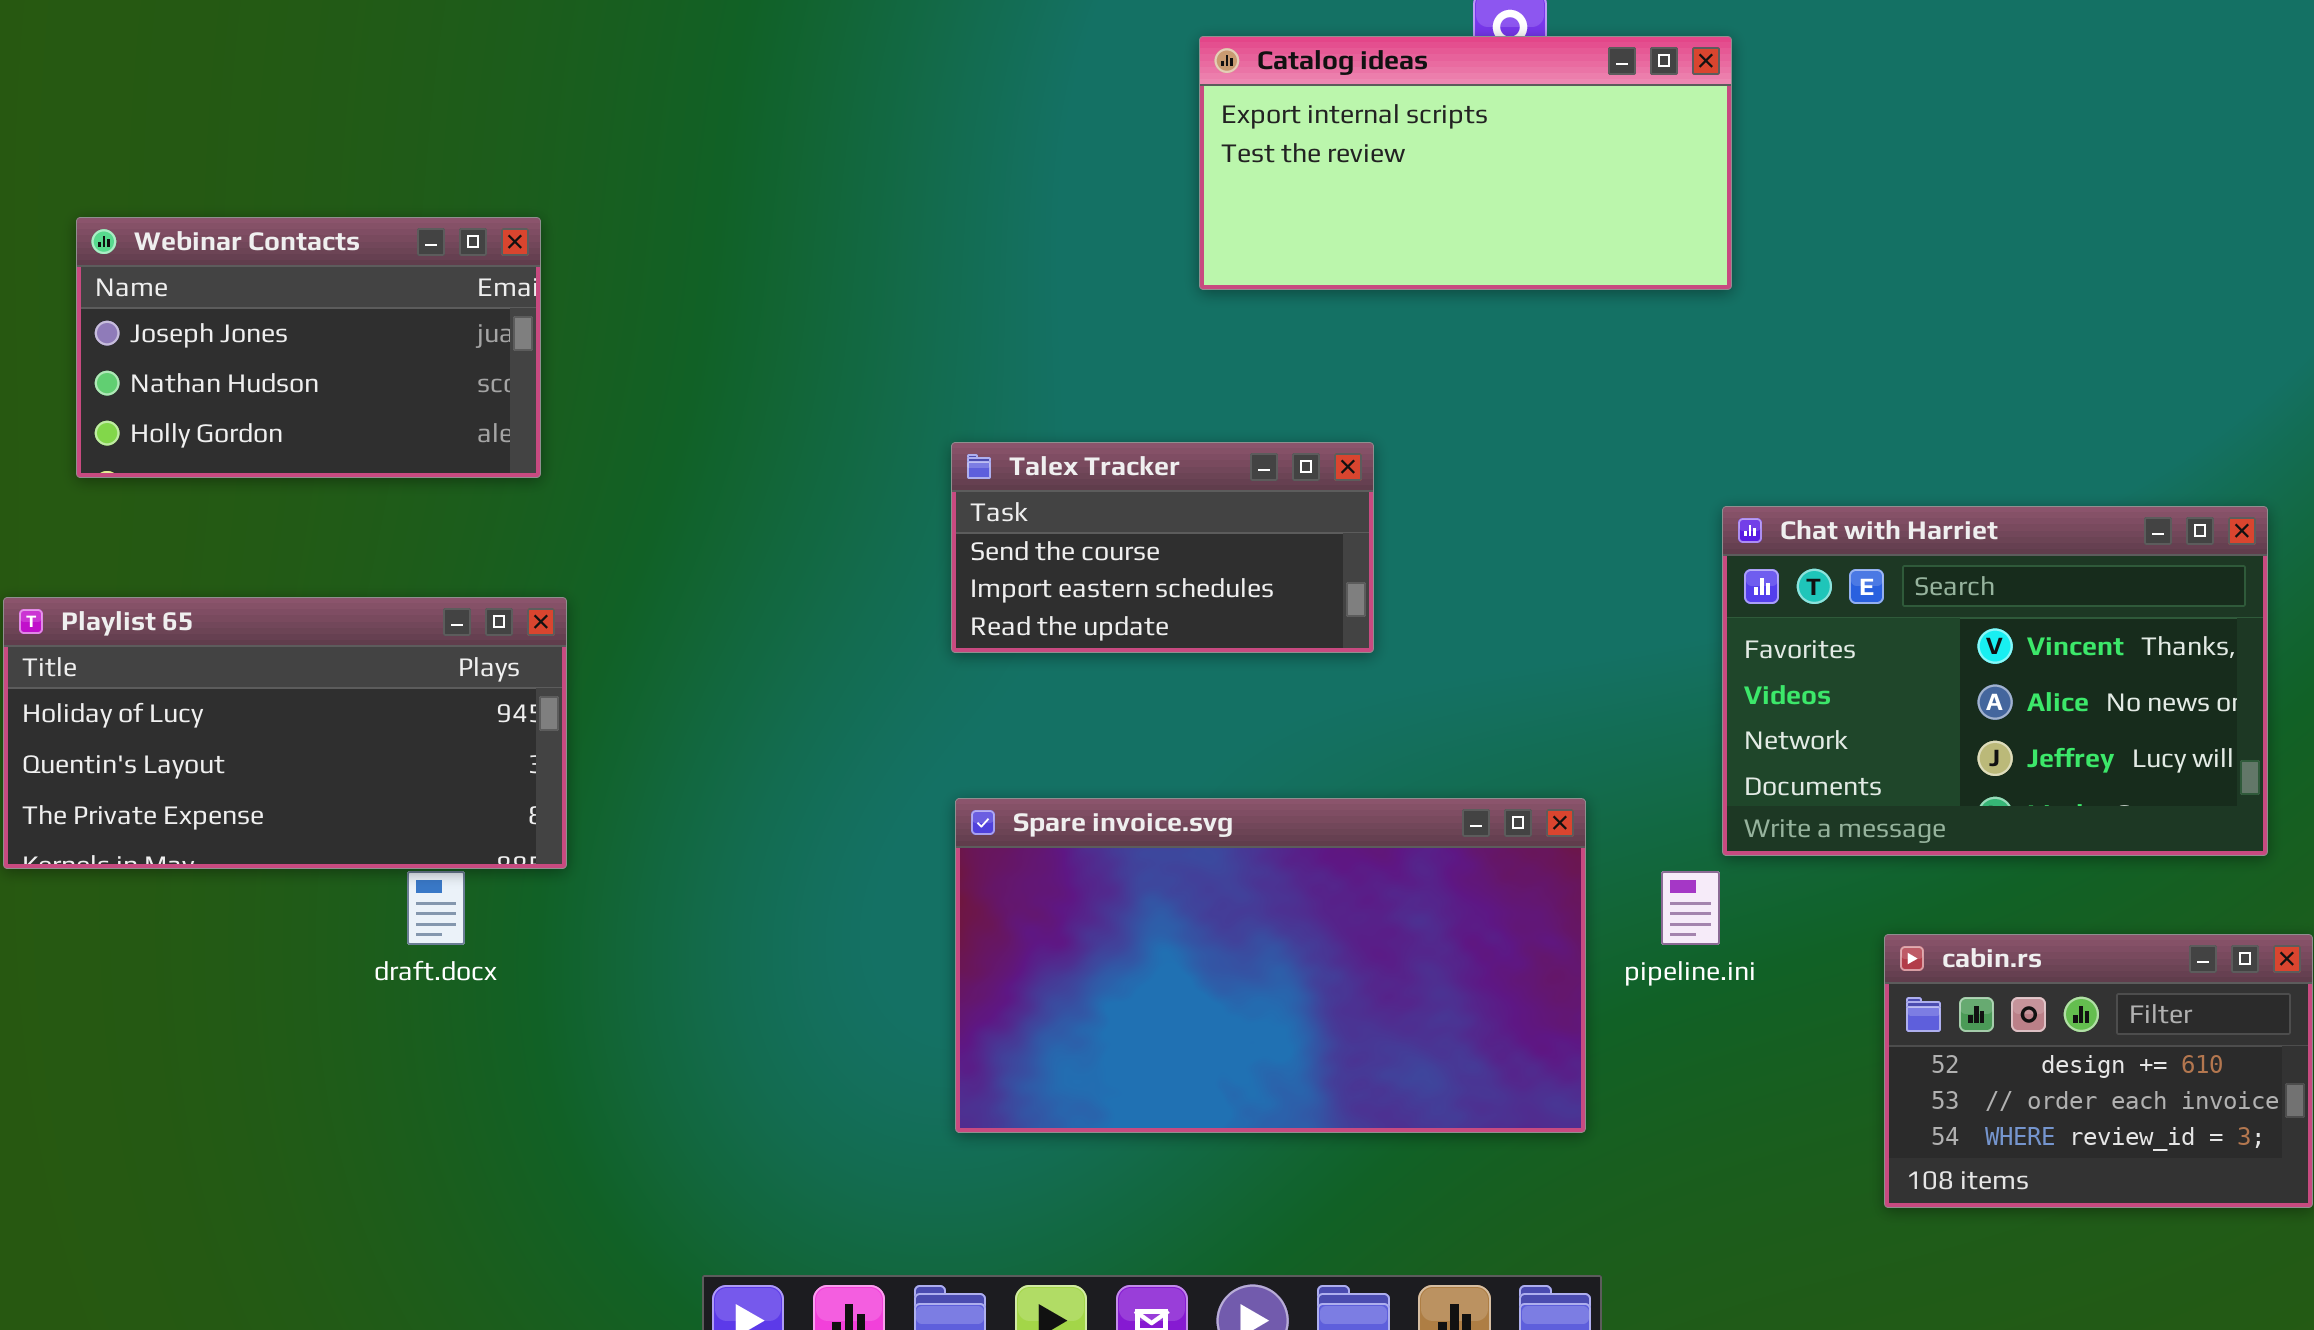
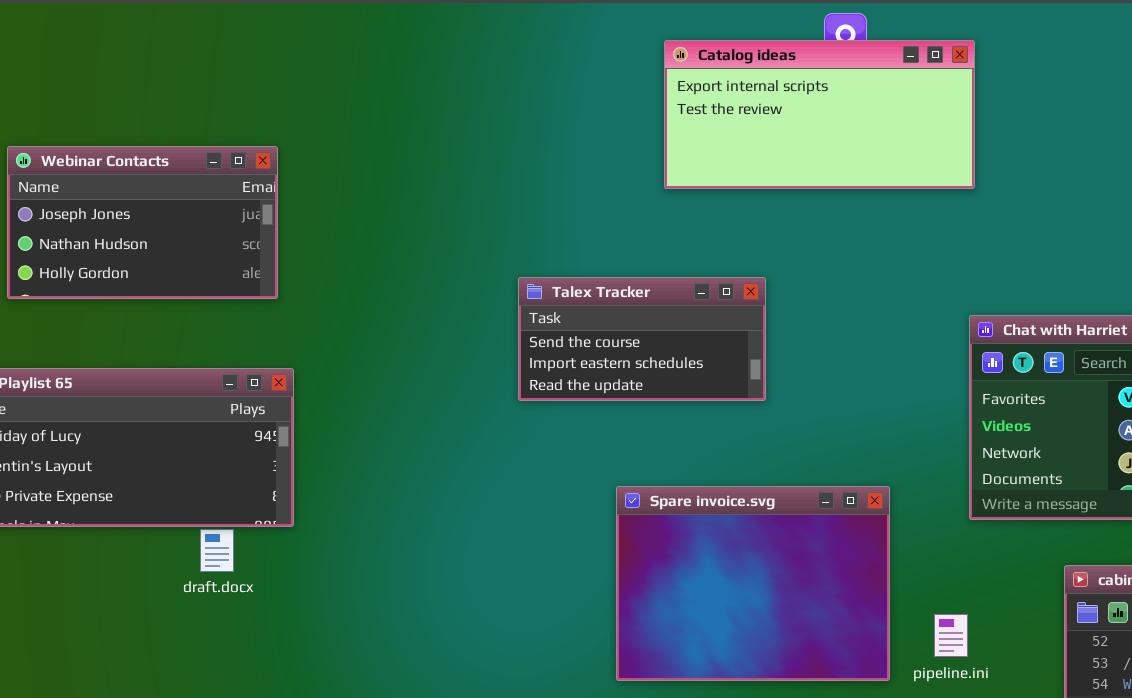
Spare invoice.svg: [955,798,1586,1133] -> [616,486,890,681], resized
pipeline.ini: [1661,871,1720,945] -> [934,614,968,657], moved

